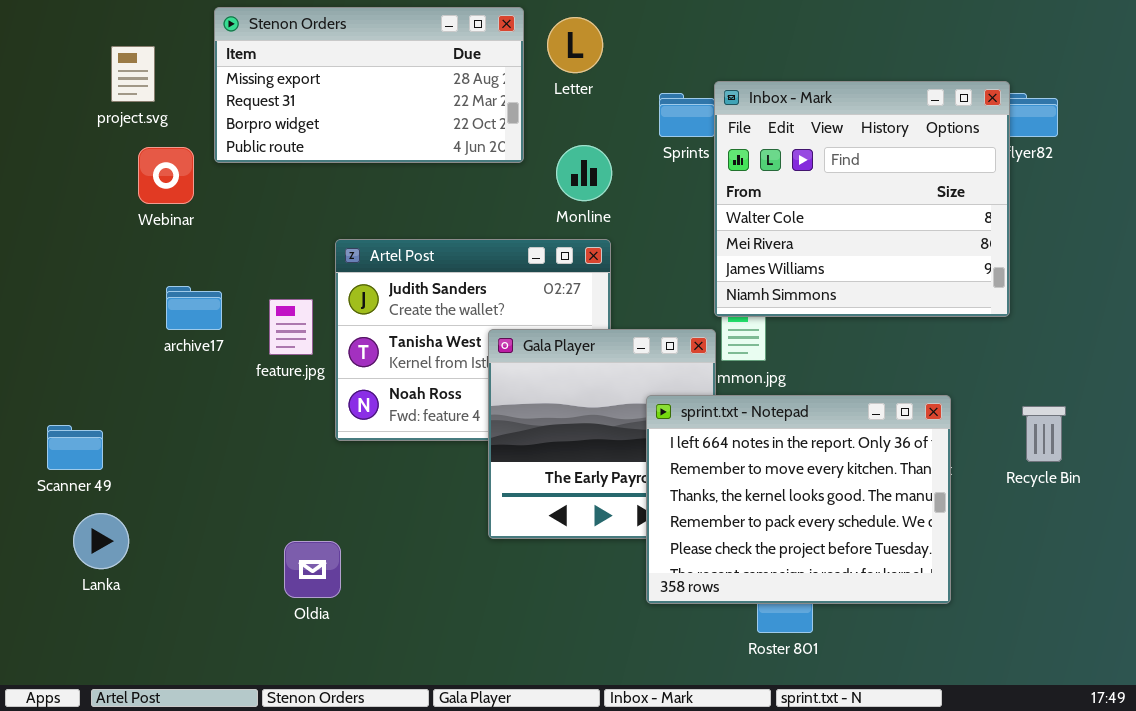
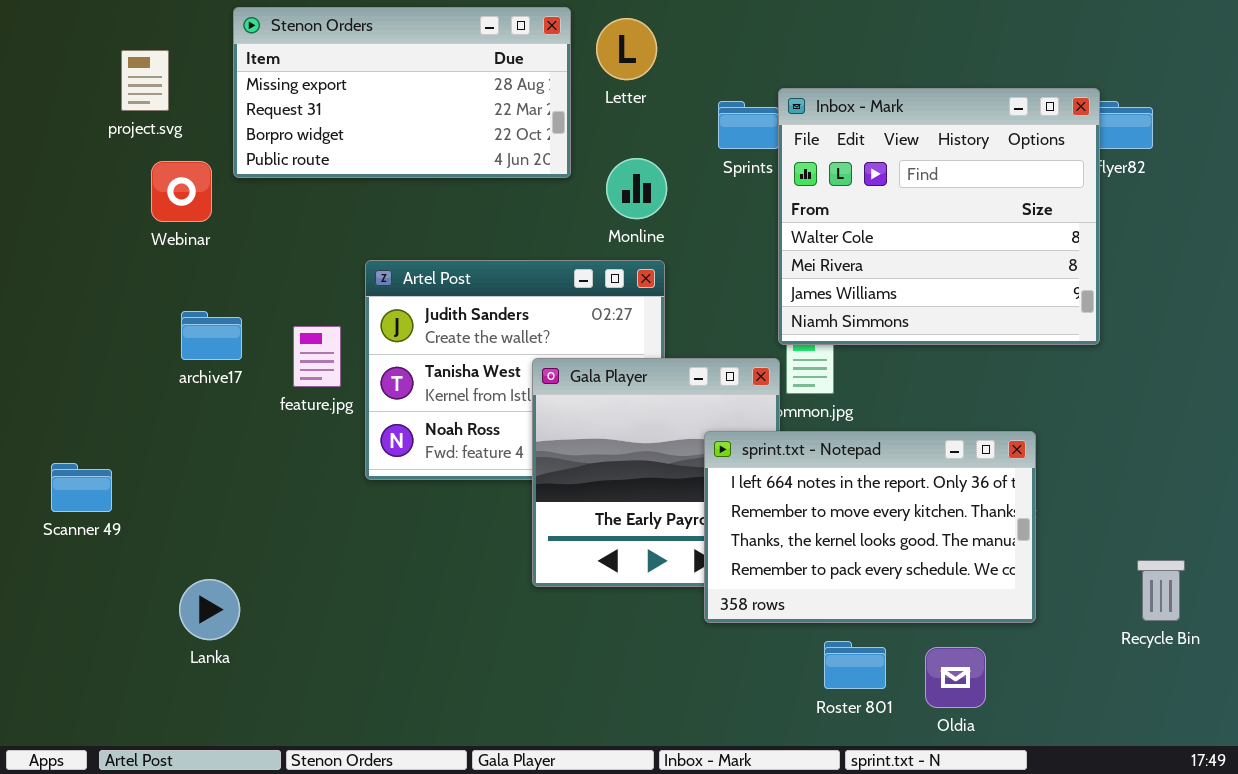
sprint.txt - Notepad: [646,395,951,604] -> [704,431,1036,623], resized
Recycle Bin: [1022,406,1066,462] -> [1137,560,1185,621], moved
Lanka: [73,513,129,569] -> [179,579,240,640], moved
Oldia: [284,541,341,598] -> [925,647,986,708], moved

